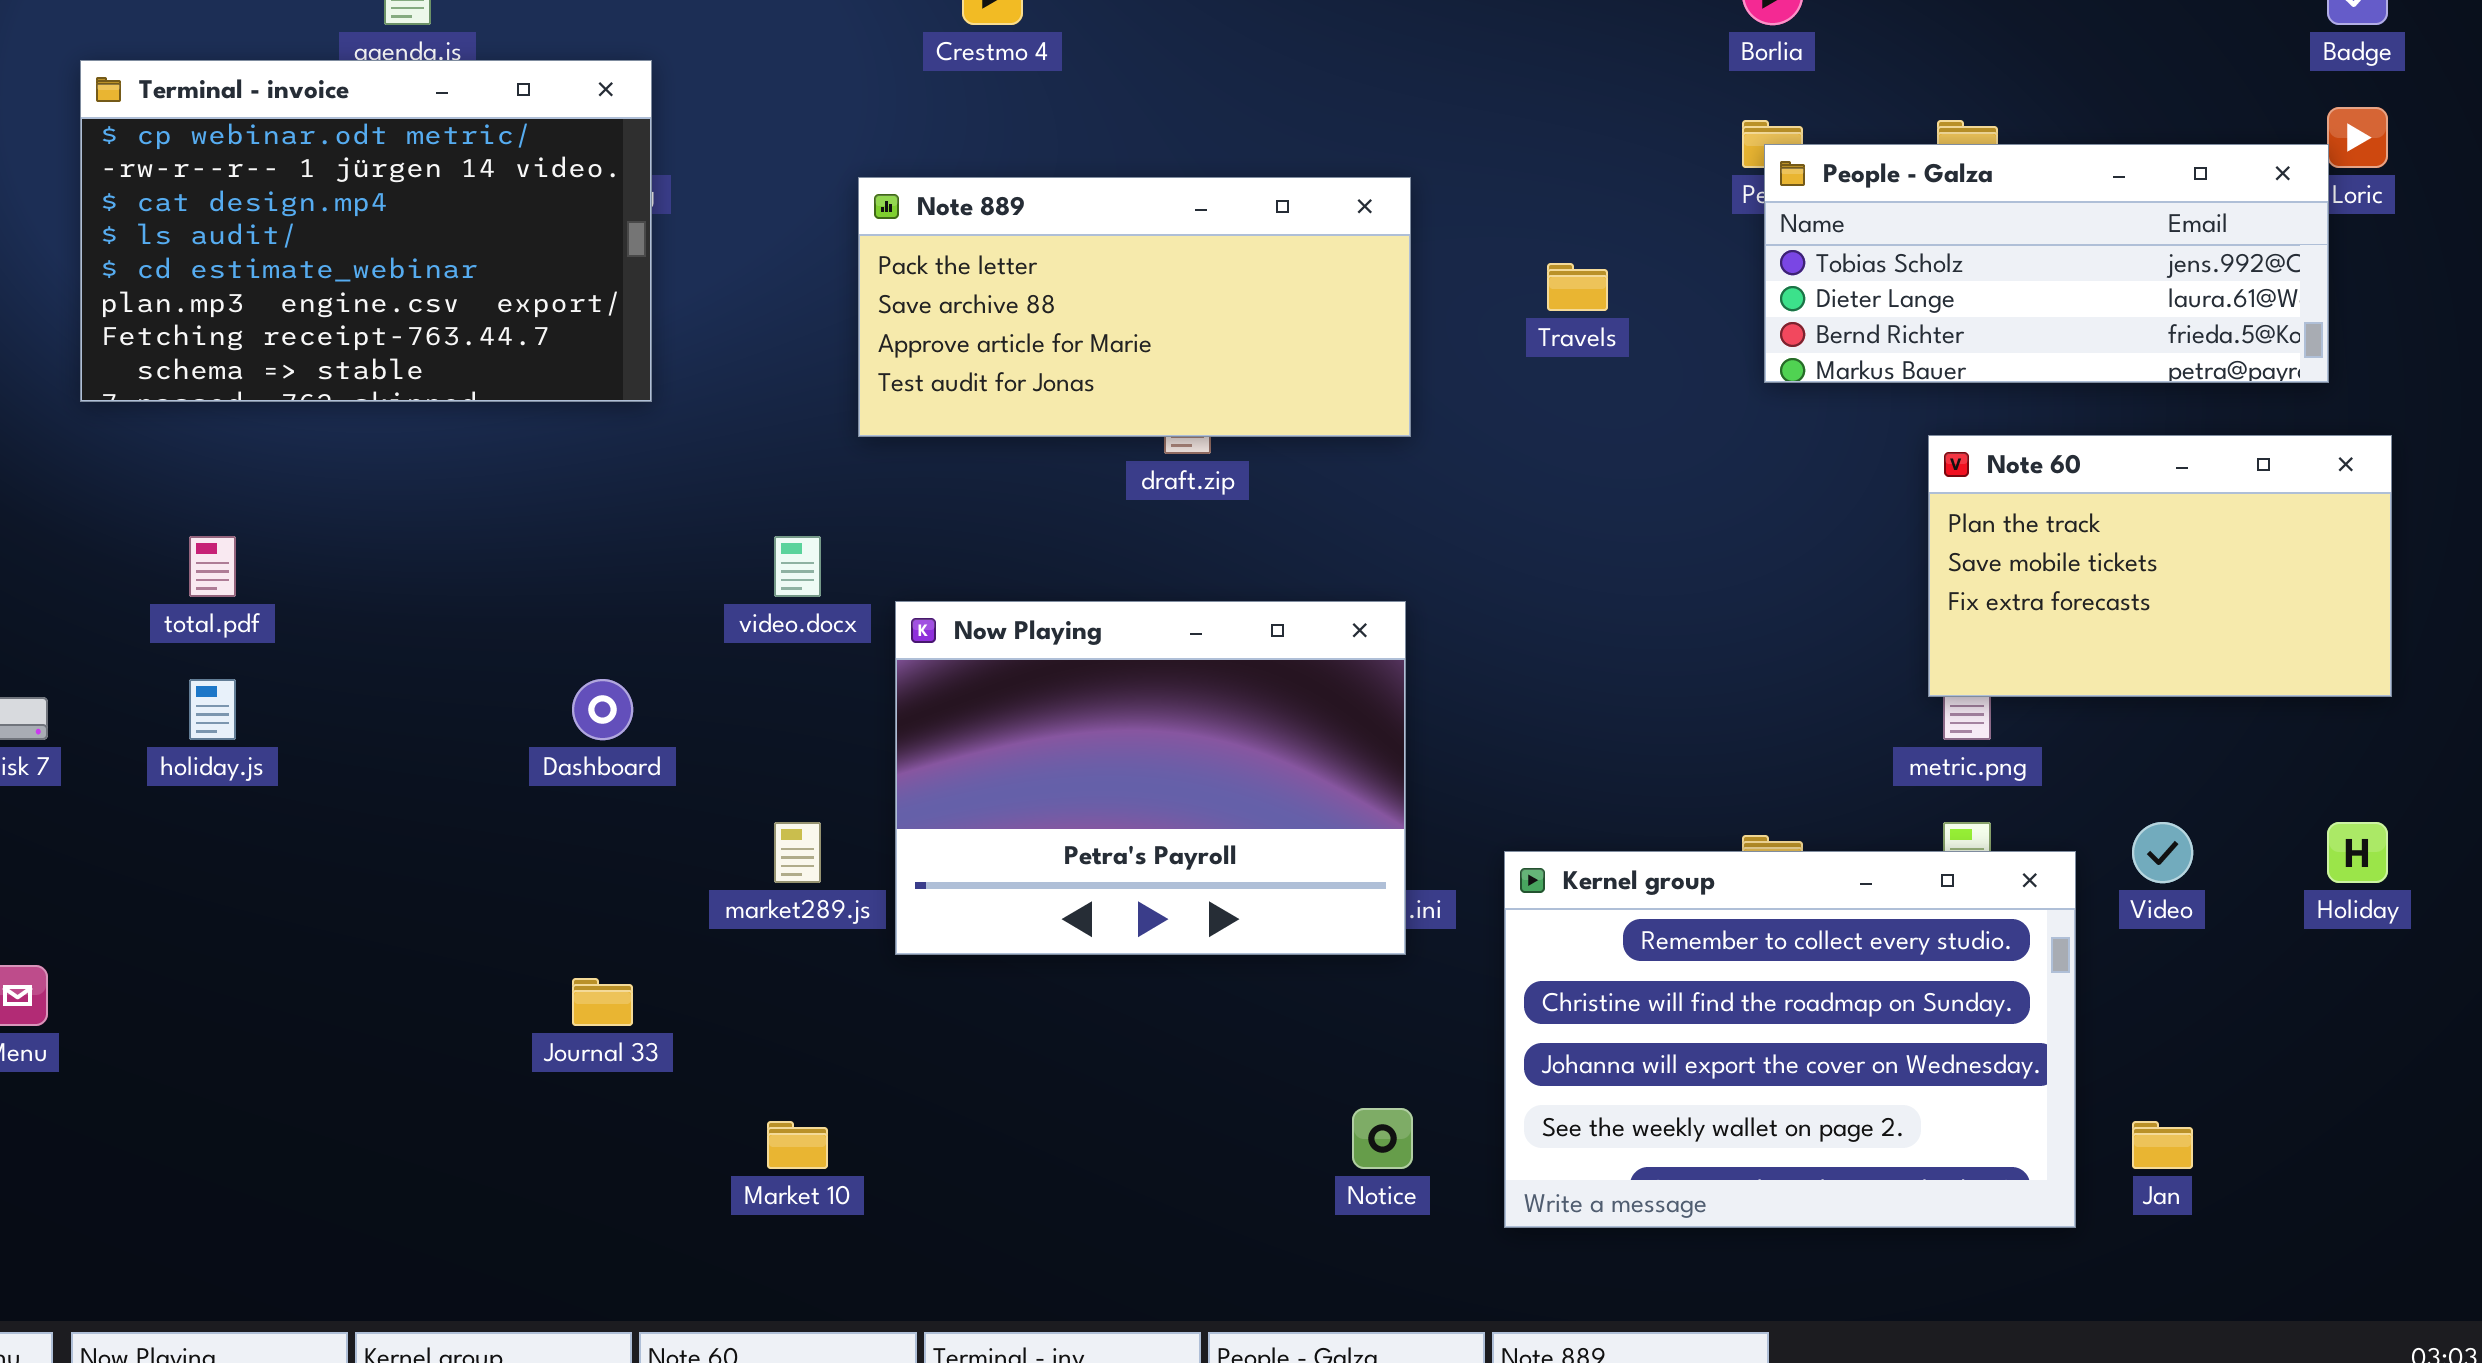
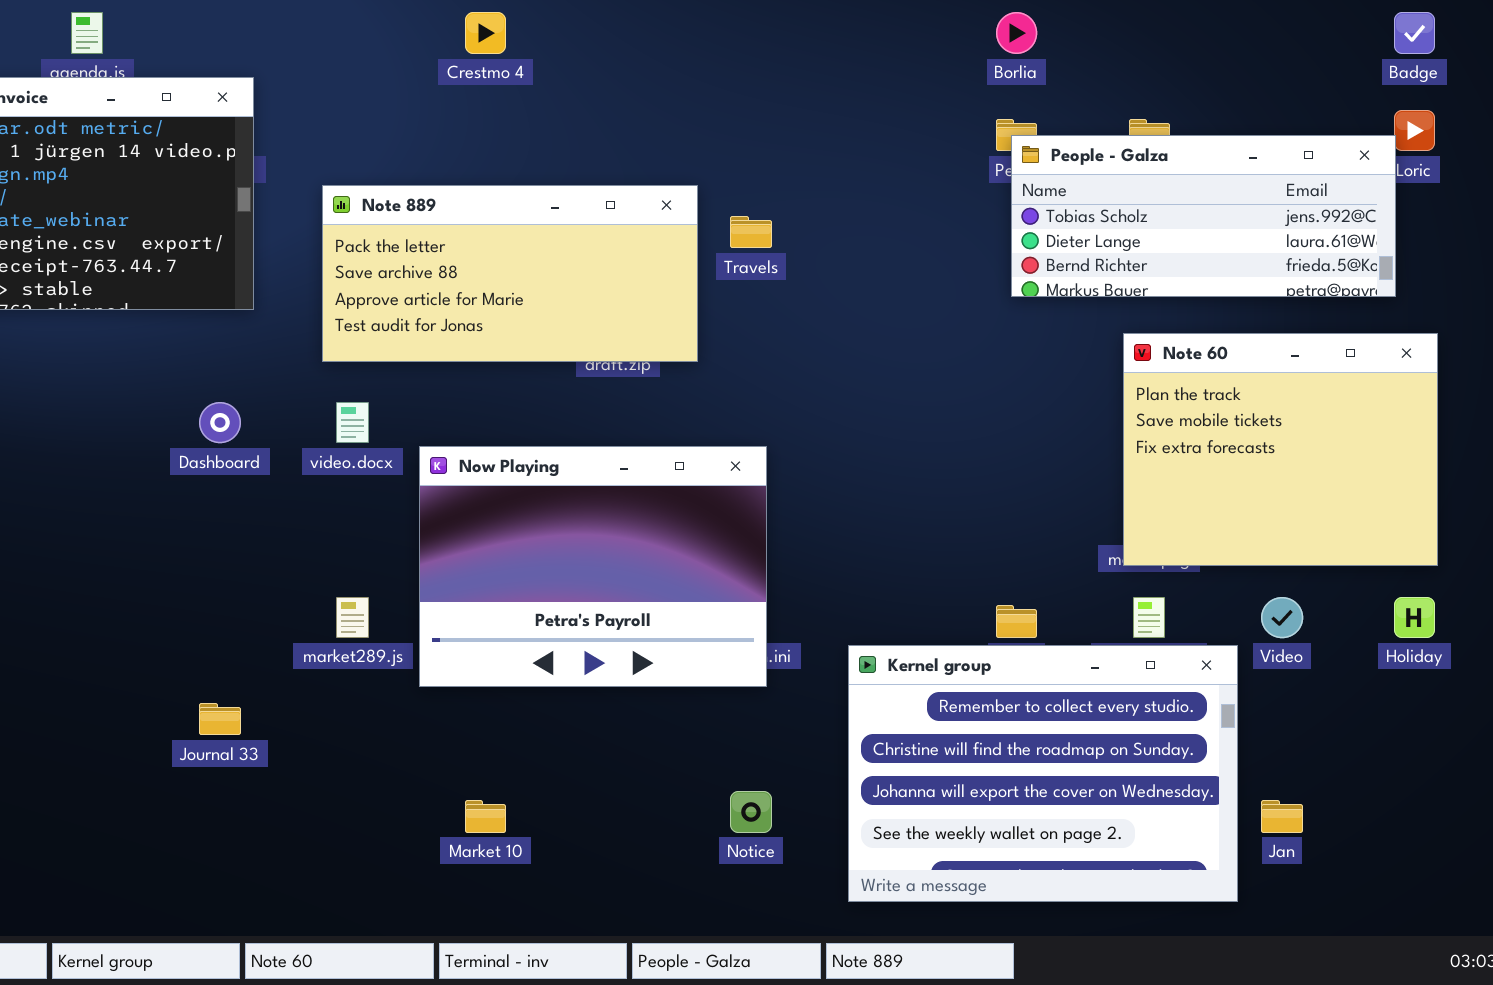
Note 889: [858,177,1411,437] -> [322,185,698,362], moved
Travels: [1547,263,1608,311] -> [730,216,772,248], moved
Note 60: [1928,435,2392,697] -> [1123,333,1438,566], resized
Dashboard: [572,679,633,740] -> [199,402,241,443], moved
Kernel group: [1504,851,2076,1228] -> [848,645,1238,902], moved
Market 10: [767,1121,828,1169] -> [465,800,506,833], moved

